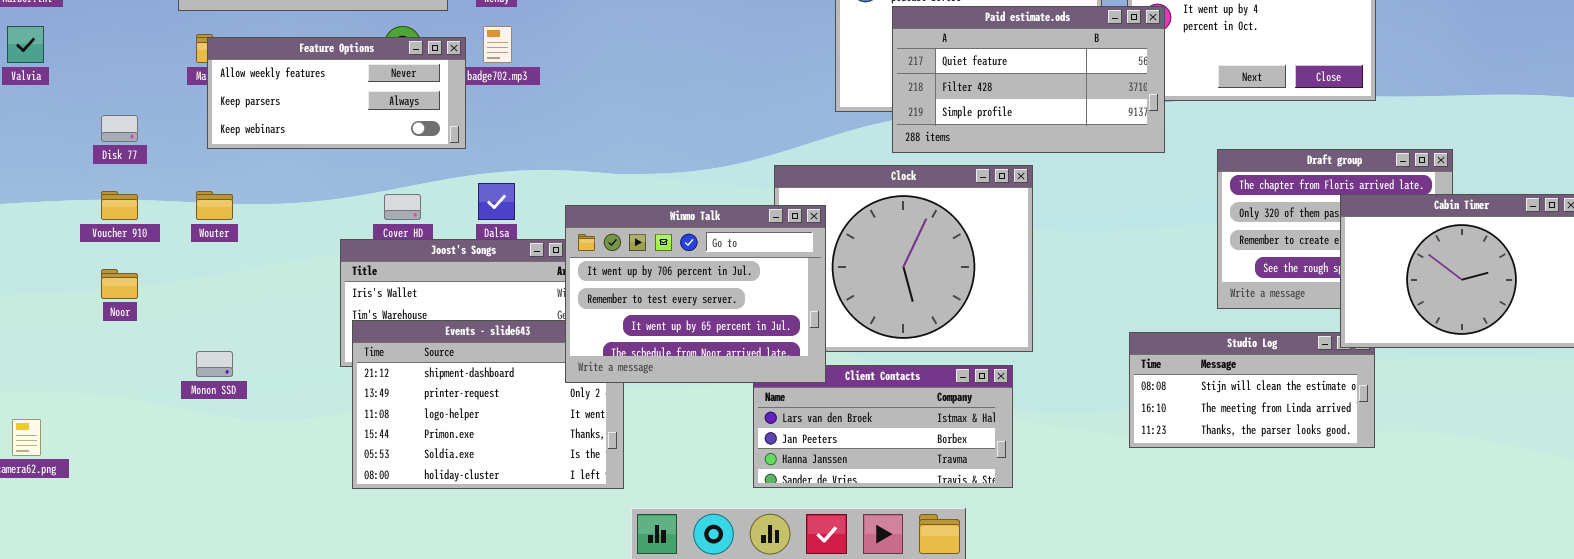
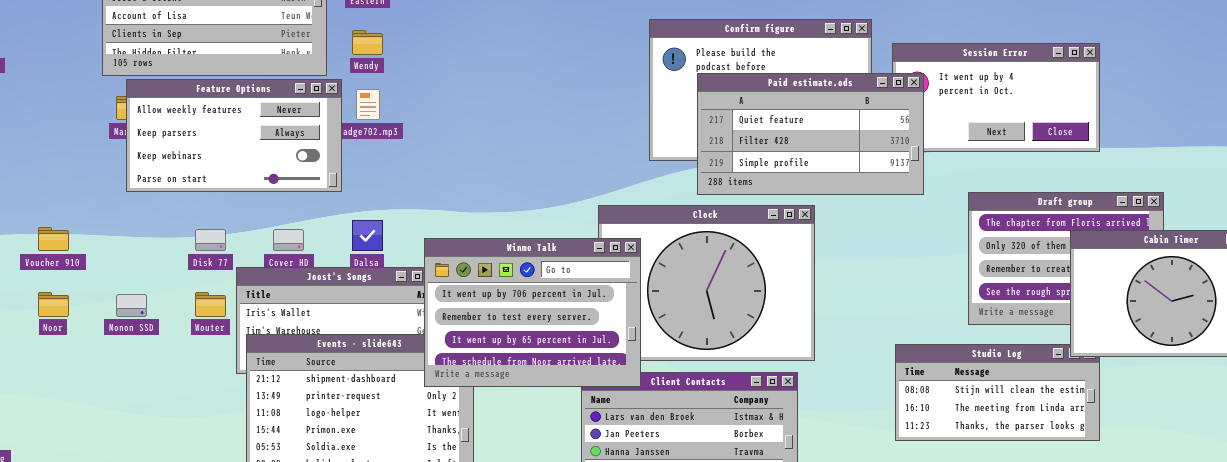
Feature Options: [207,37,466,149] -> [126,79,342,192], resized
Disk 77: [101,115,138,142] -> [195,229,226,251], moved
Wouter: [196,191,233,220] -> [195,292,226,317], moved
Monon SSD: [196,351,233,377] -> [116,294,147,317], moved

